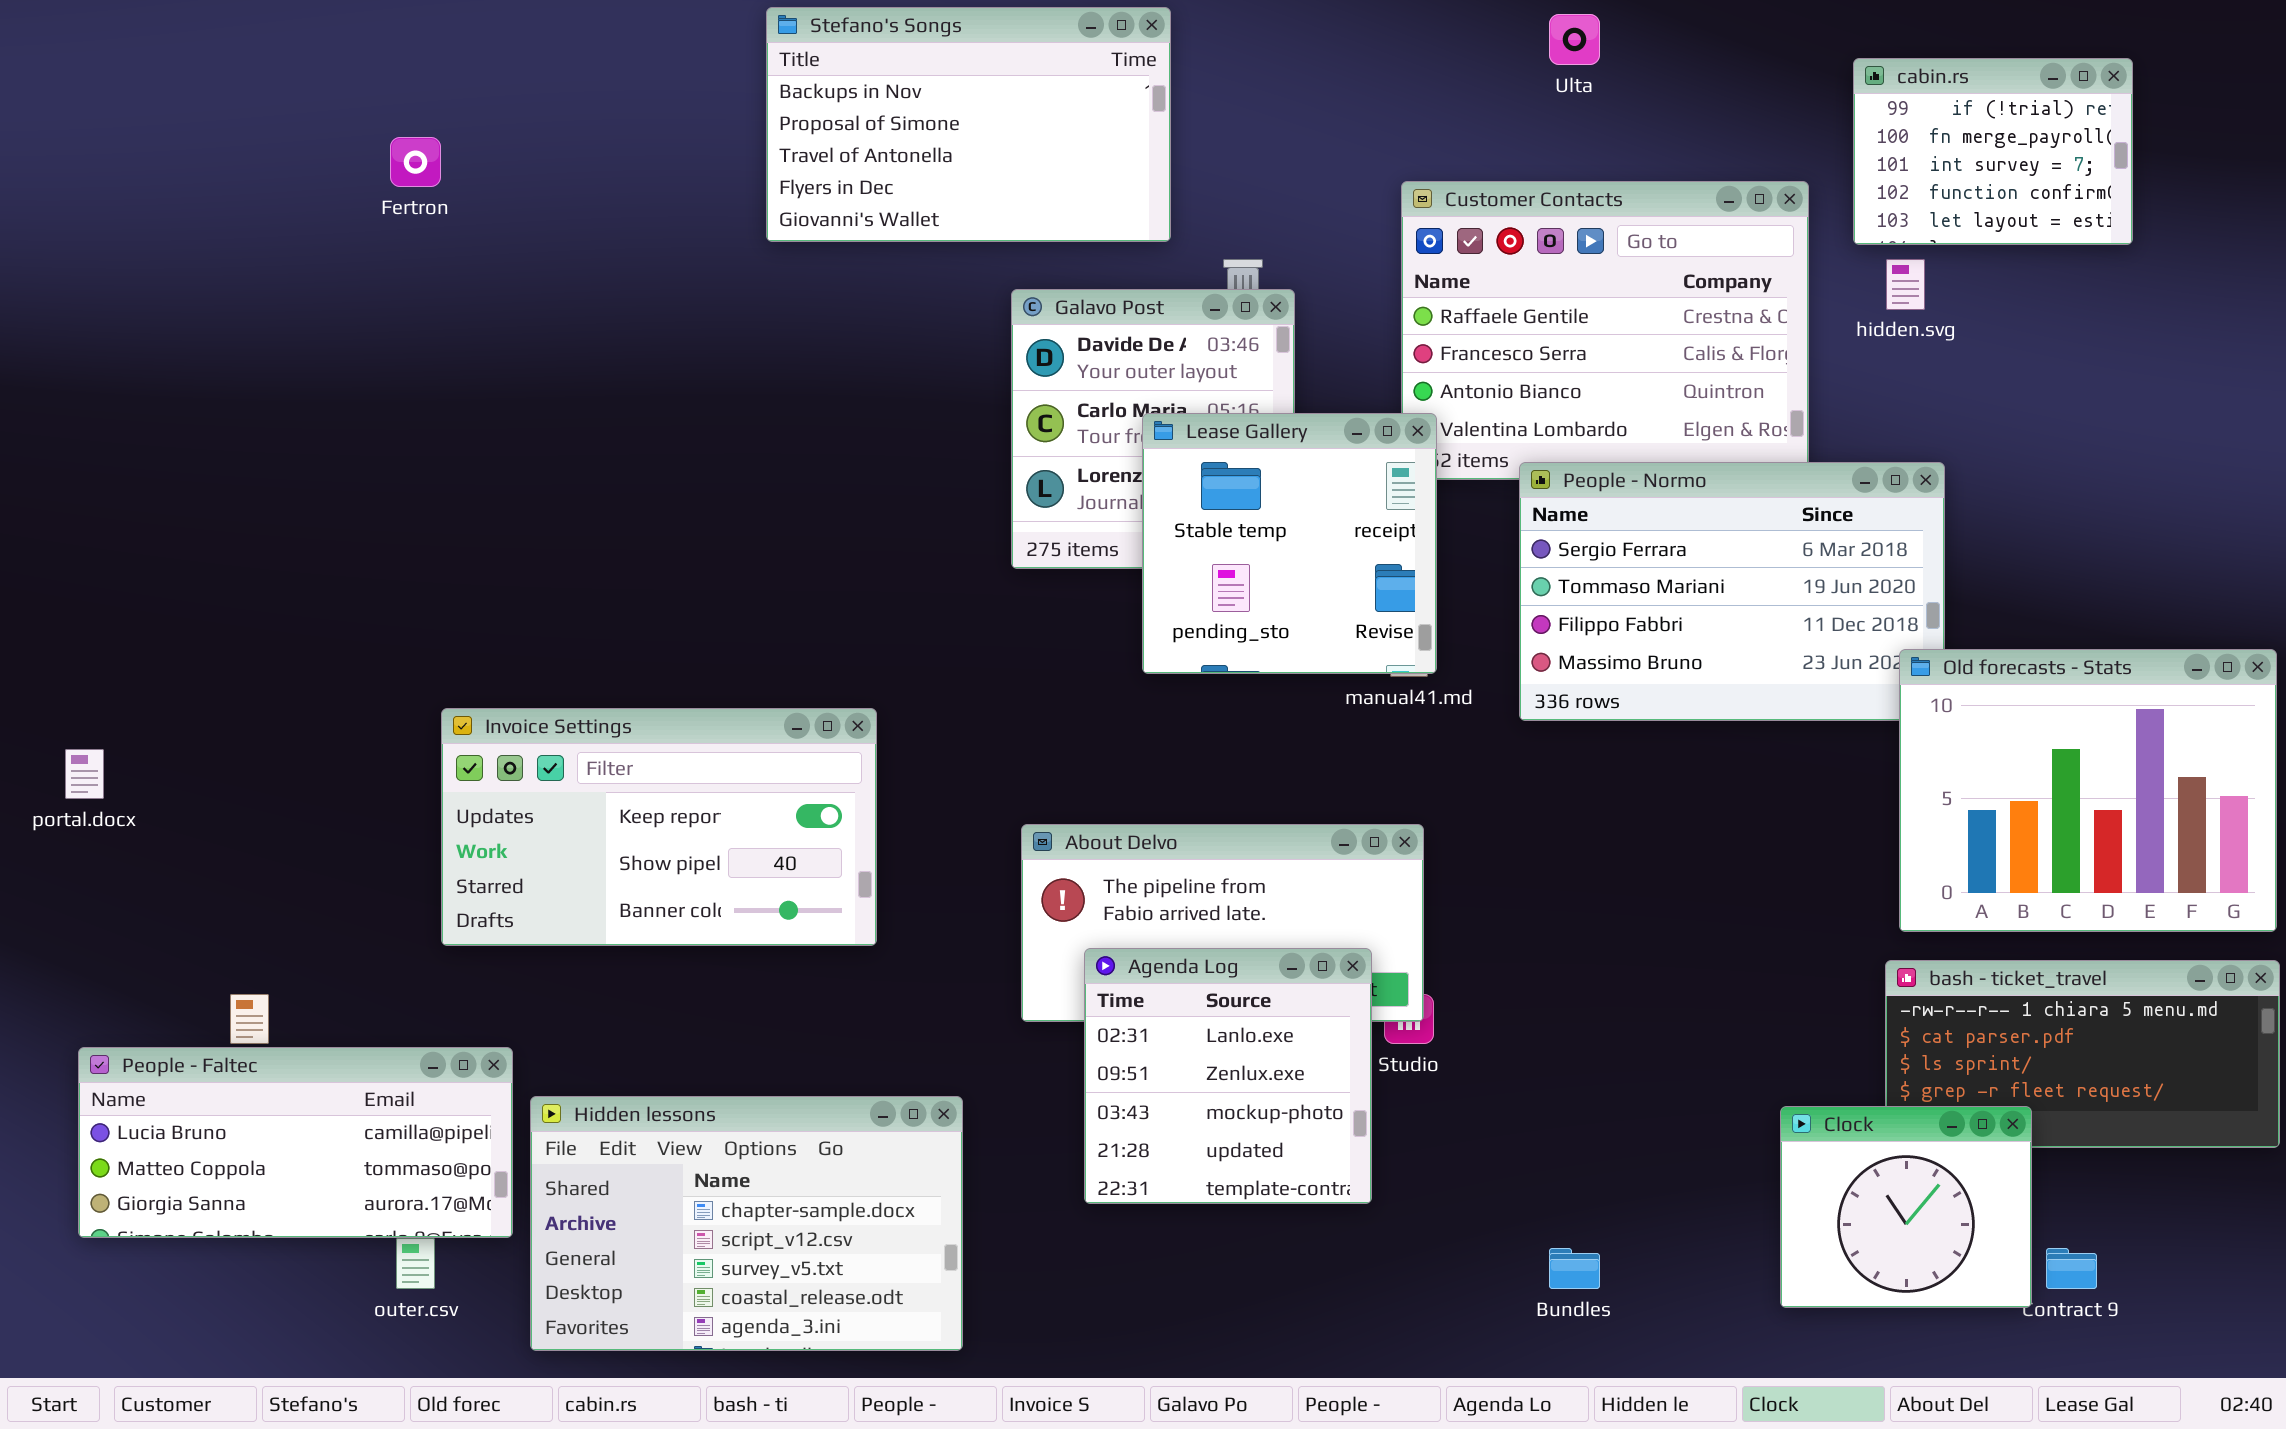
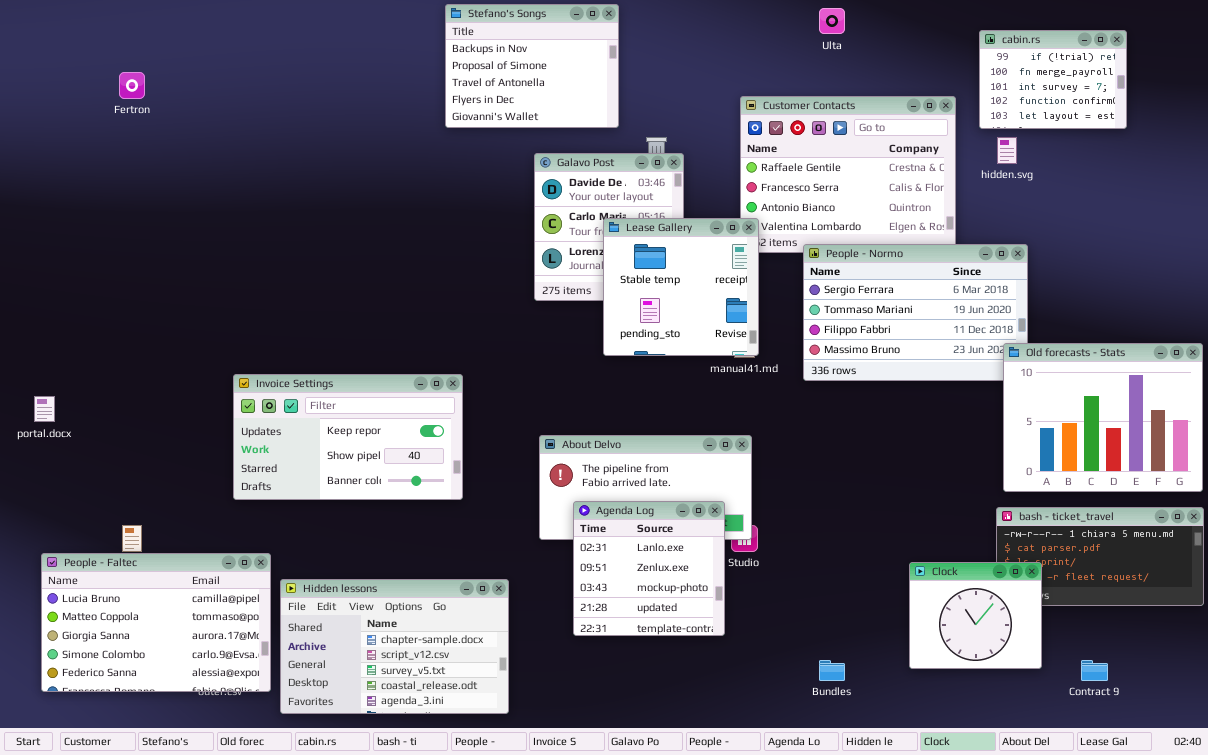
Stefano's Songs: [766,7,1171,242] -> [445,4,619,128], resized
Fertron: [390,137,441,187] -> [119,72,145,99], moved
People - Faltec: [78,1047,513,1238] -> [41,553,271,692], resized
Clock: [1780,1106,2032,1308] -> [909,562,1042,669], moved

